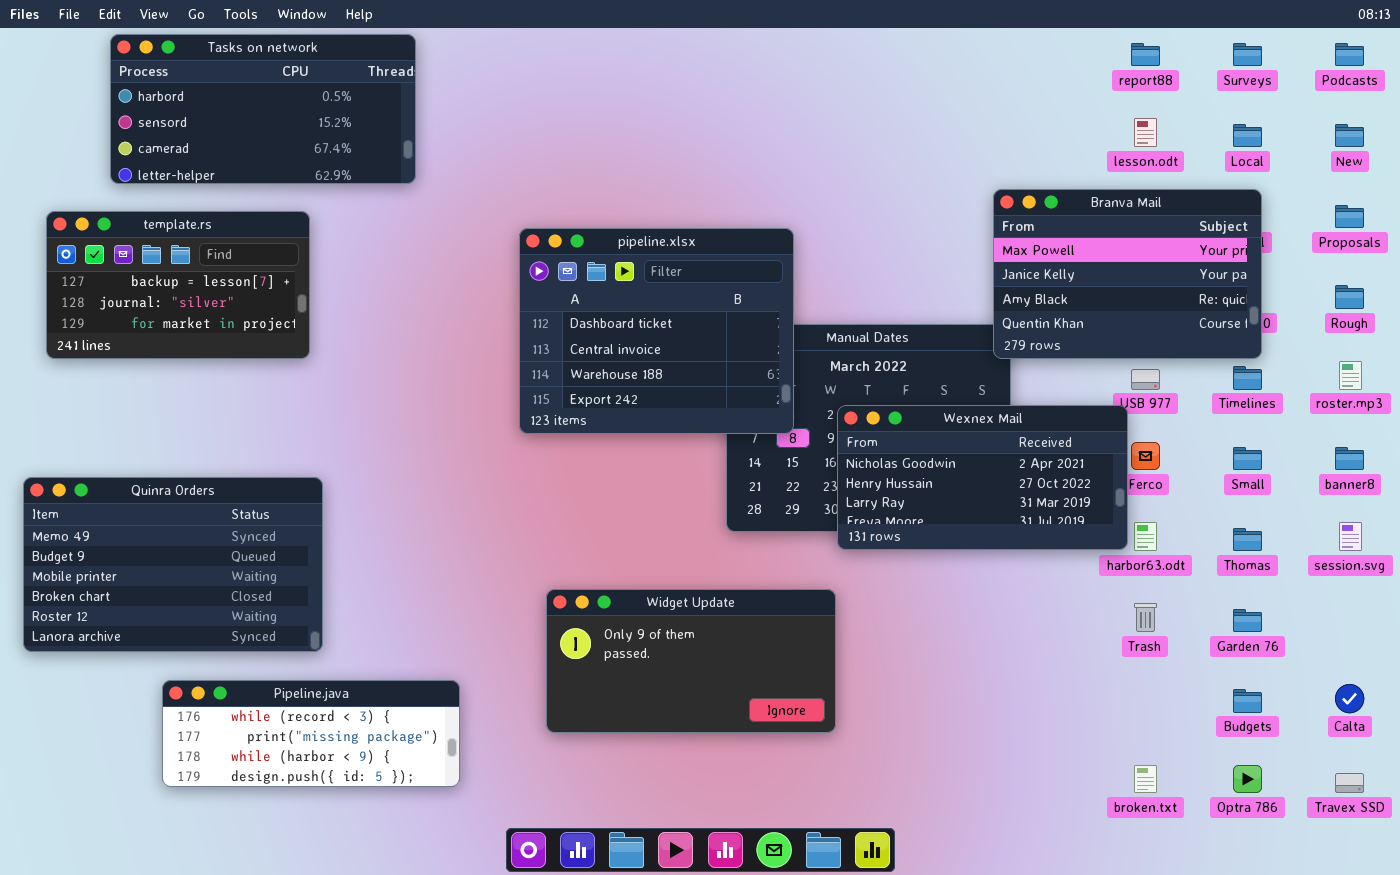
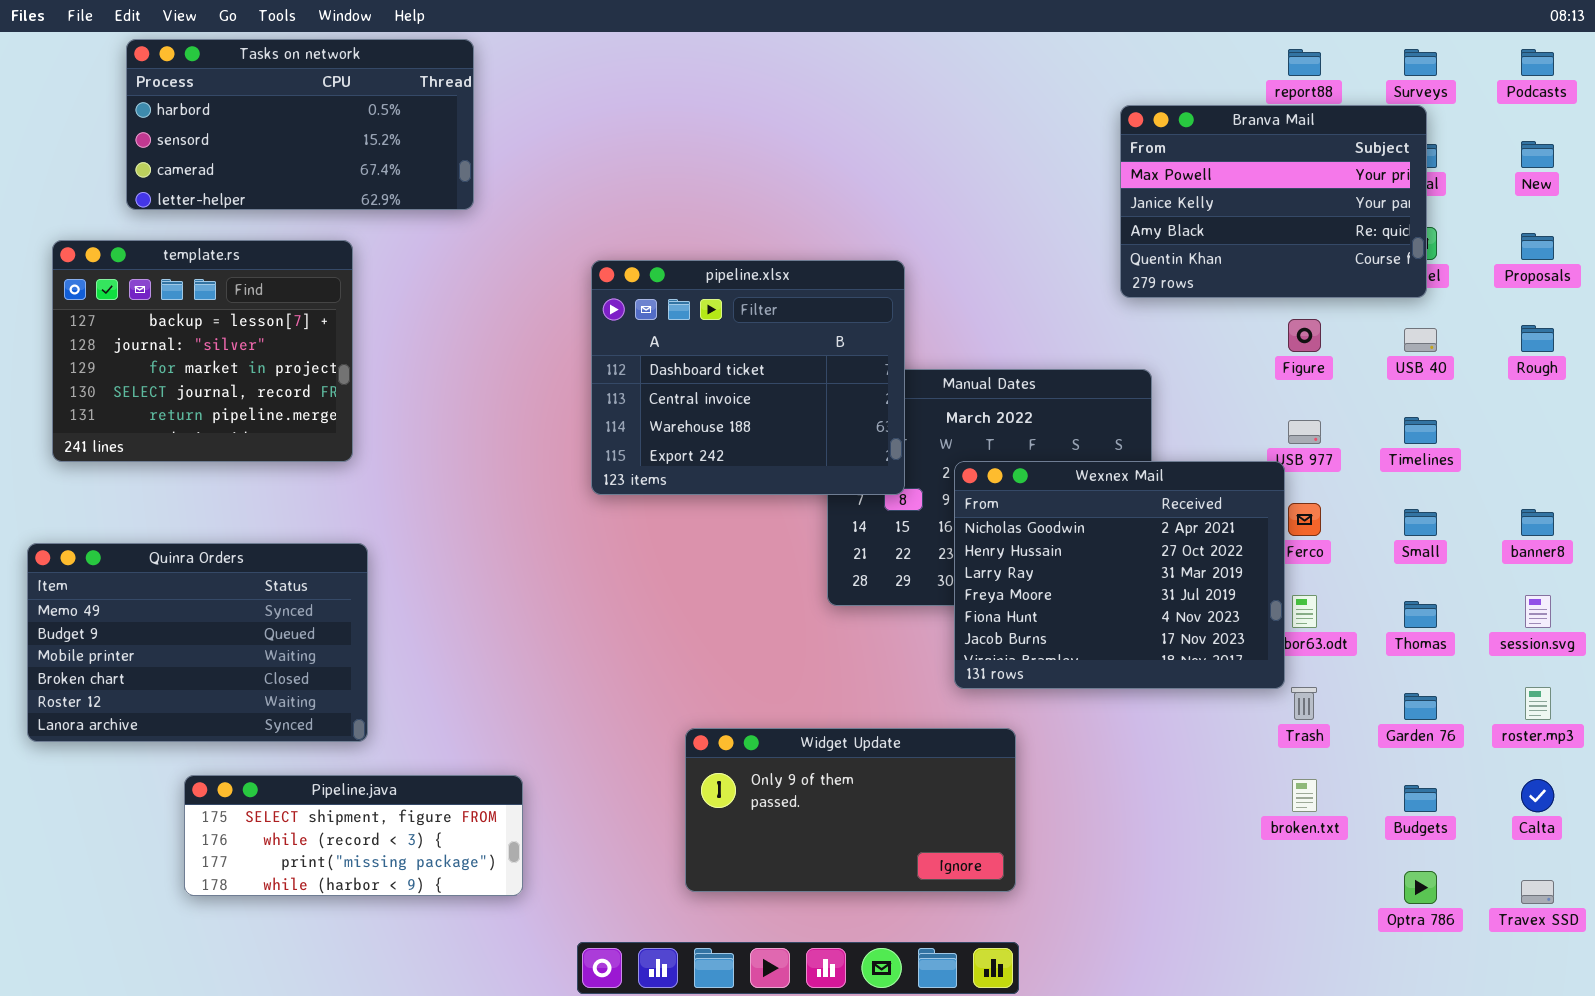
Branva Mail: [993,189,1262,359] -> [1120,105,1427,298], moved
template.rs: [46,211,310,359] -> [52,240,353,462], resized
roster.mp3: [1339,361,1362,390] -> [1525,687,1551,720], moved
Wexnex Mail: [837,405,1128,550] -> [954,461,1285,689], resized
Widget Update: [546,589,836,733] -> [685,728,1016,892], moved
Pipeline.java: [162,680,460,787] -> [184,775,523,896], scrolled up 1 row
broken.txt: [1134,765,1157,793] -> [1292,779,1317,812], moved

